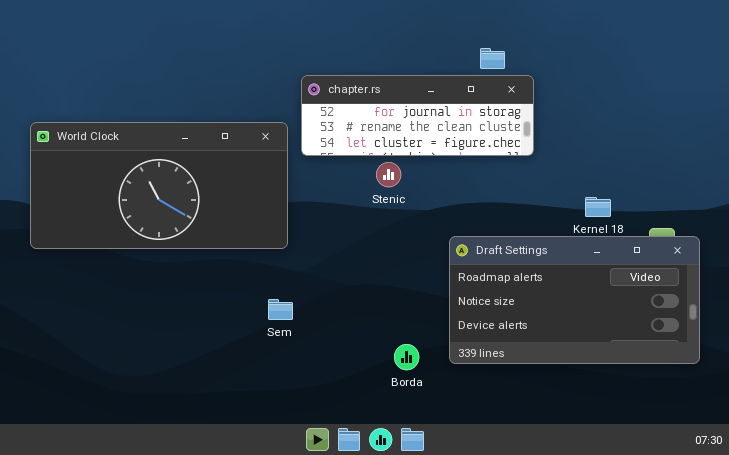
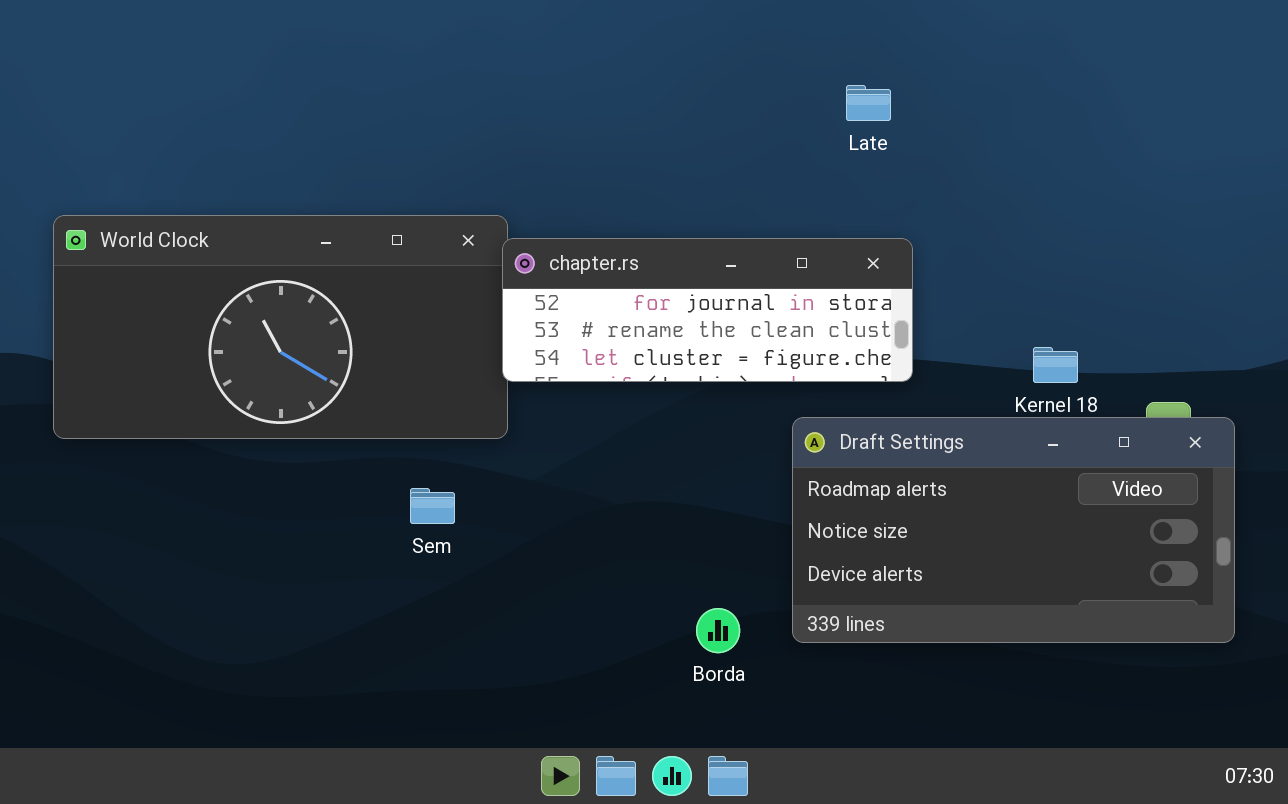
chapter.rs: [301,75,534,156] -> [502,238,913,382], moved
Sem: [268,299,293,320] -> [410,488,455,524], moved

